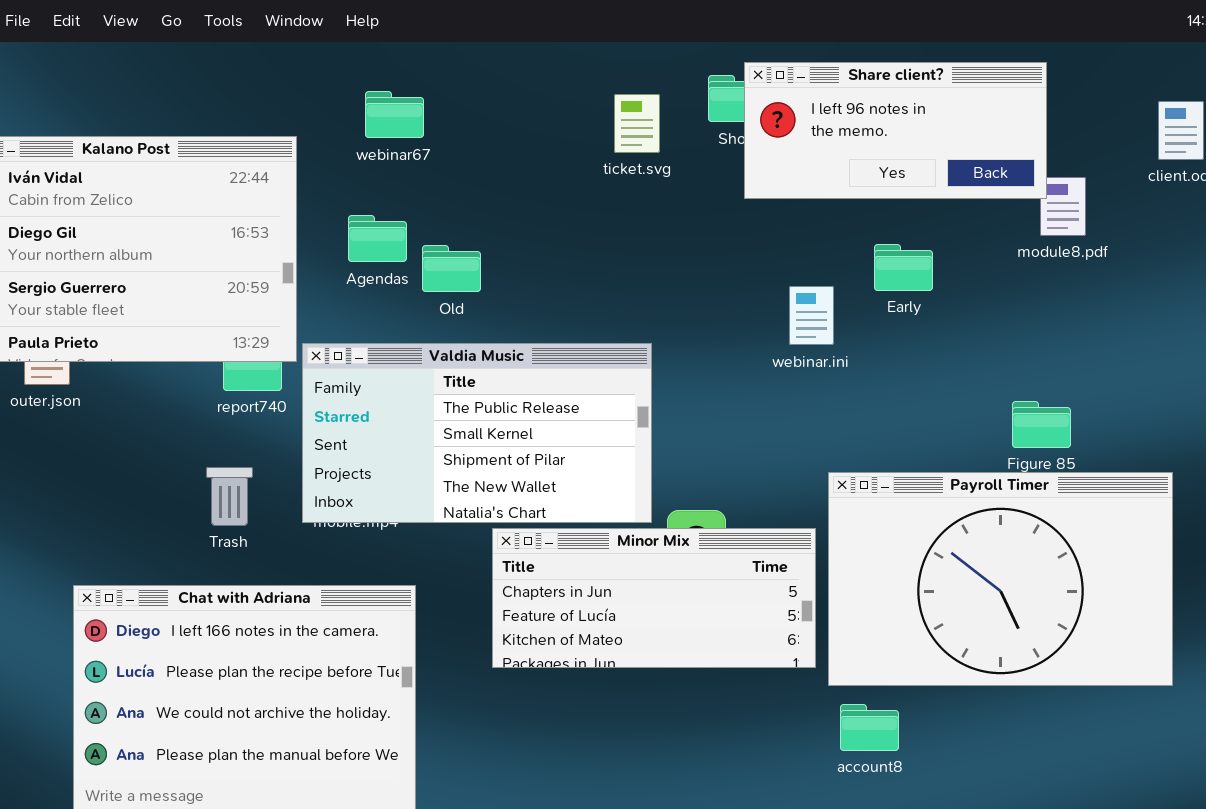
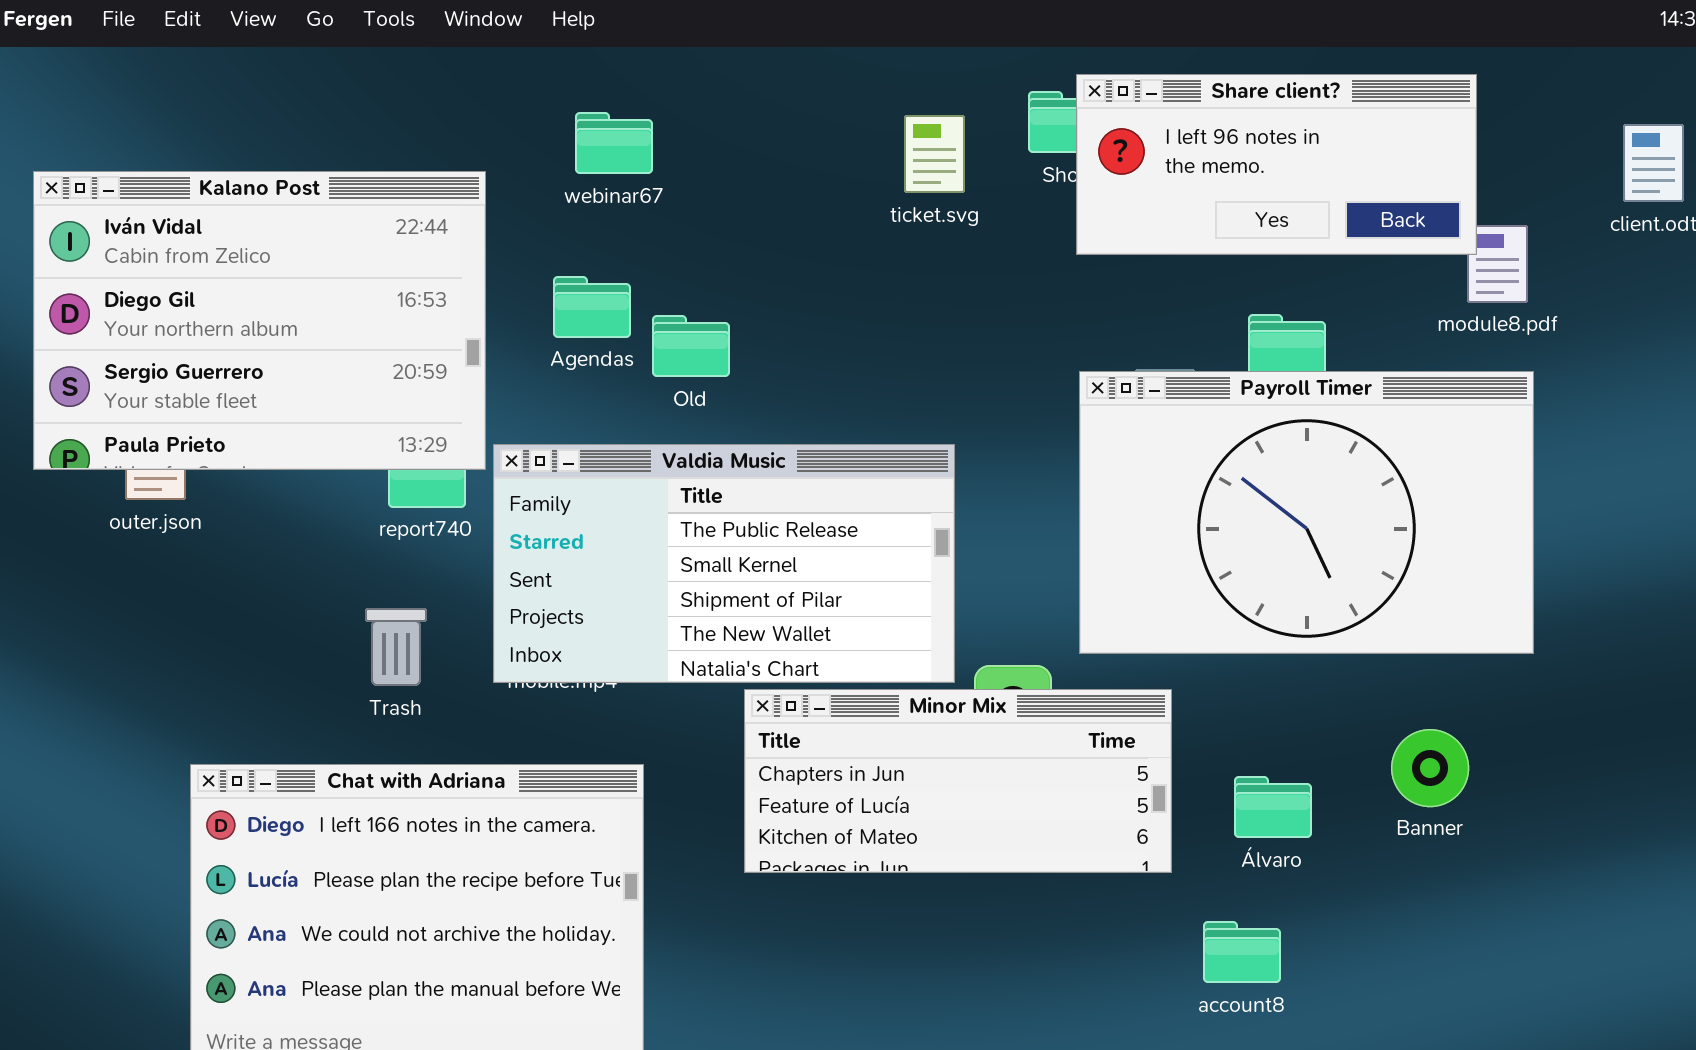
Payroll Timer: [828,472,1173,686] -> [1079,371,1534,654], moved

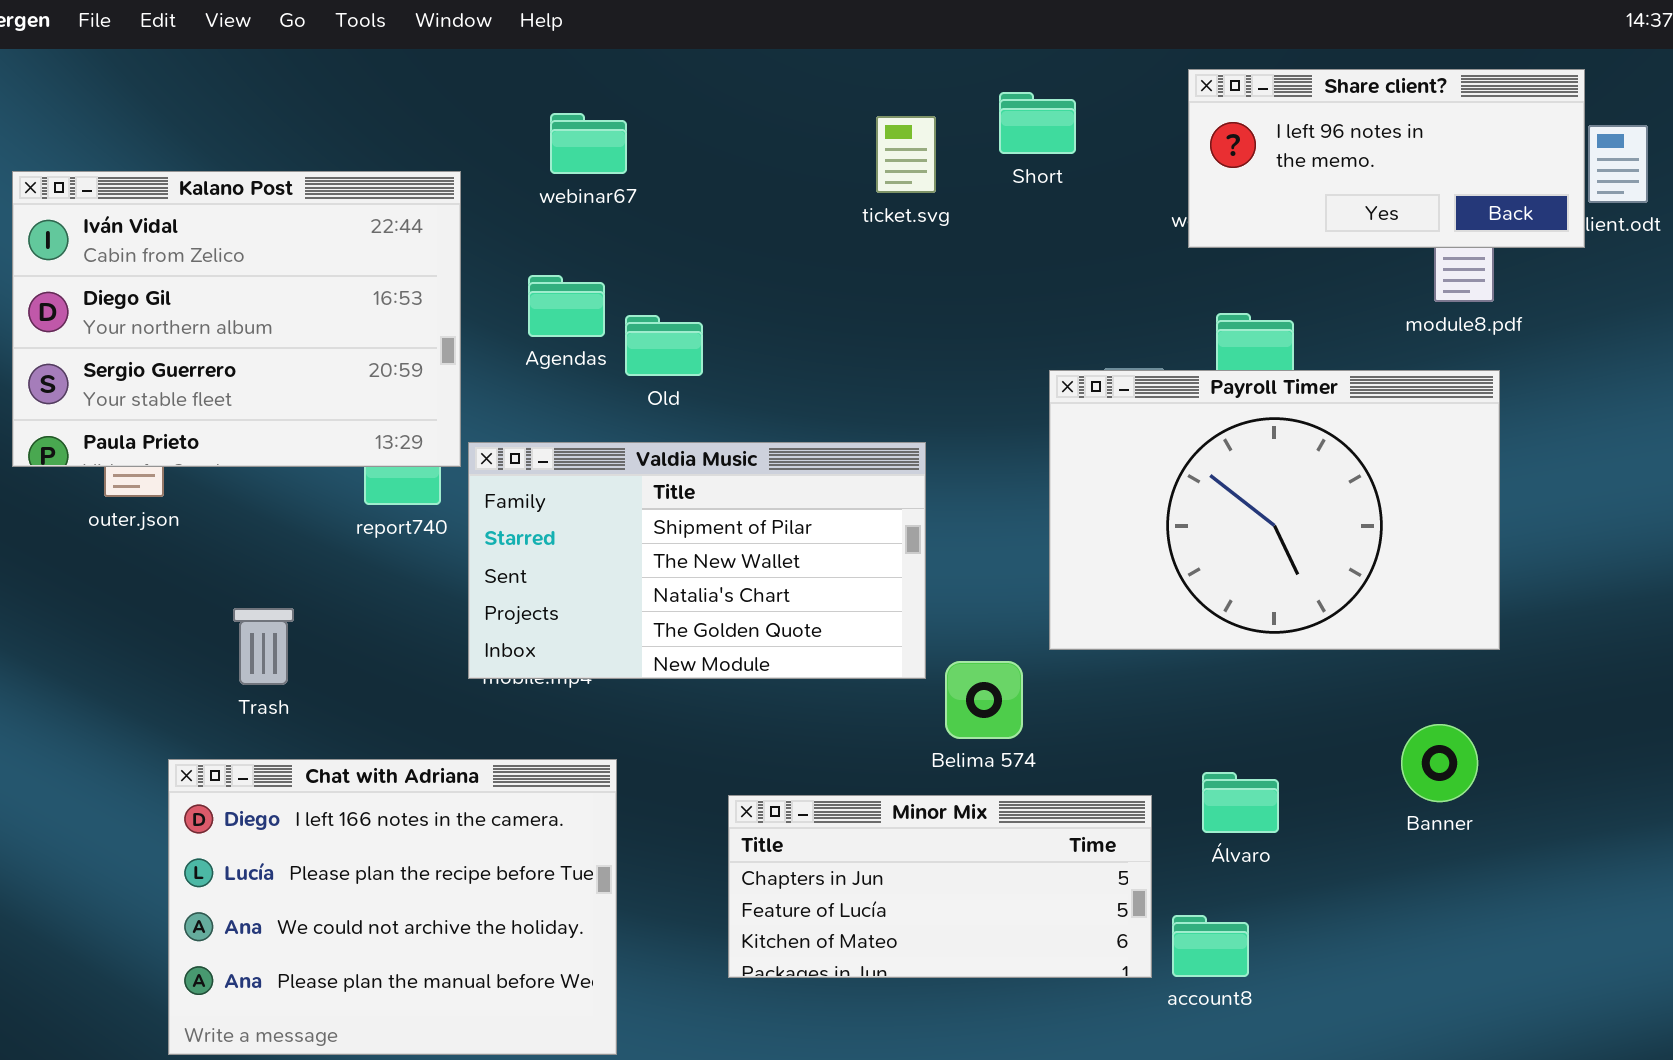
Share client?: [1076,74,1477,255] -> [1188,69,1585,248], moved
Valdia Music: [493,444,955,683] -> [468,442,926,679], scrolled down 2 rows
Trash: [365,608,427,686] -> [233,608,294,685], moved
Minor Mix: [744,689,1172,873] -> [728,795,1152,978], moved
Banner: [1391,729,1469,807] -> [1401,724,1478,802], moved

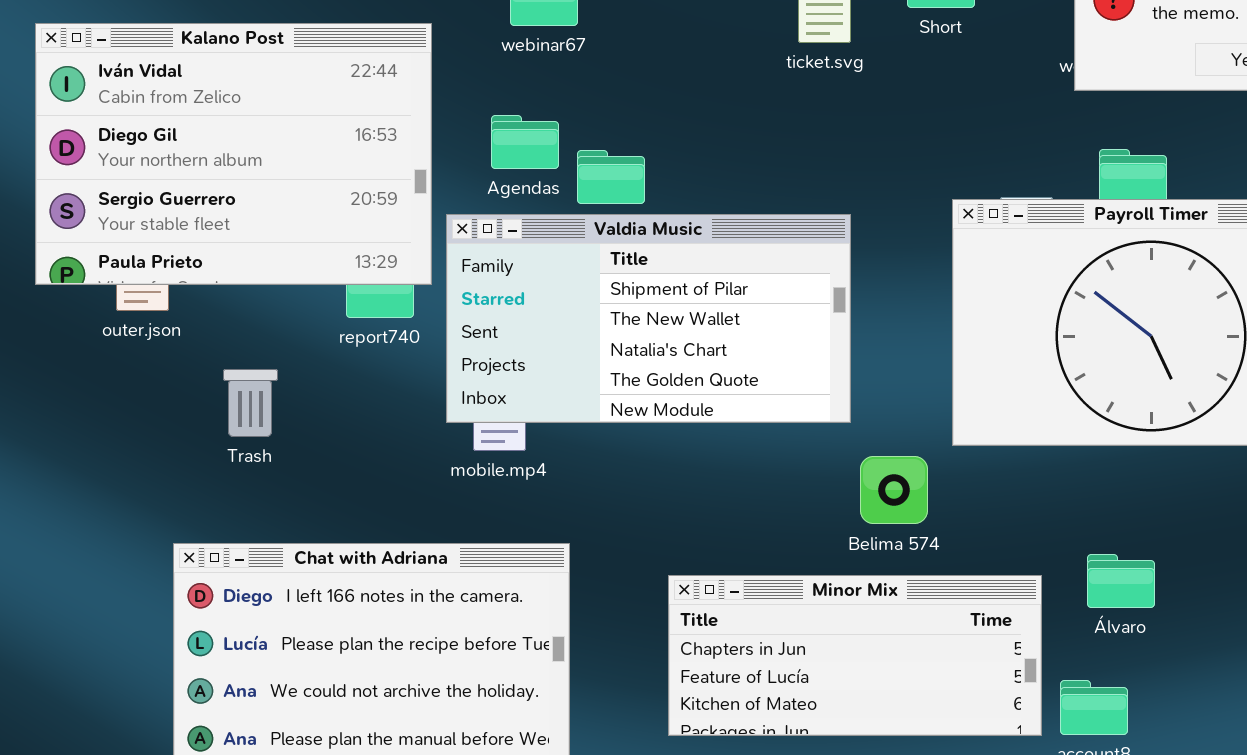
Valdia Music: [468,442,926,679] -> [446,214,851,423], moved
Trash: [233,608,294,685] -> [223,369,278,437], moved

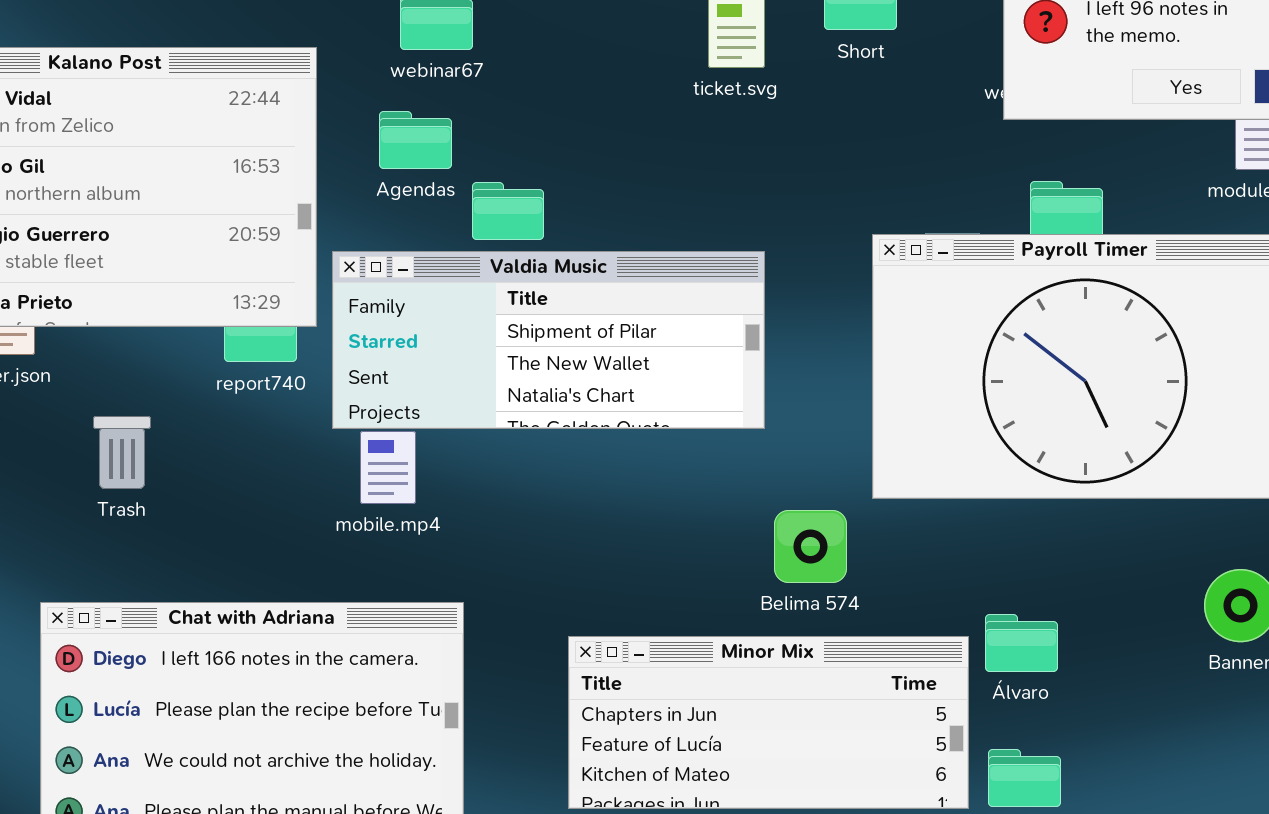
Agendas: [491,115,559,169] -> [379,111,452,169], moved
Valdia Music: [446,214,851,423] -> [332,251,765,429], resized
Álvaro: [1087,554,1155,608] -> [985,614,1058,672], moved

